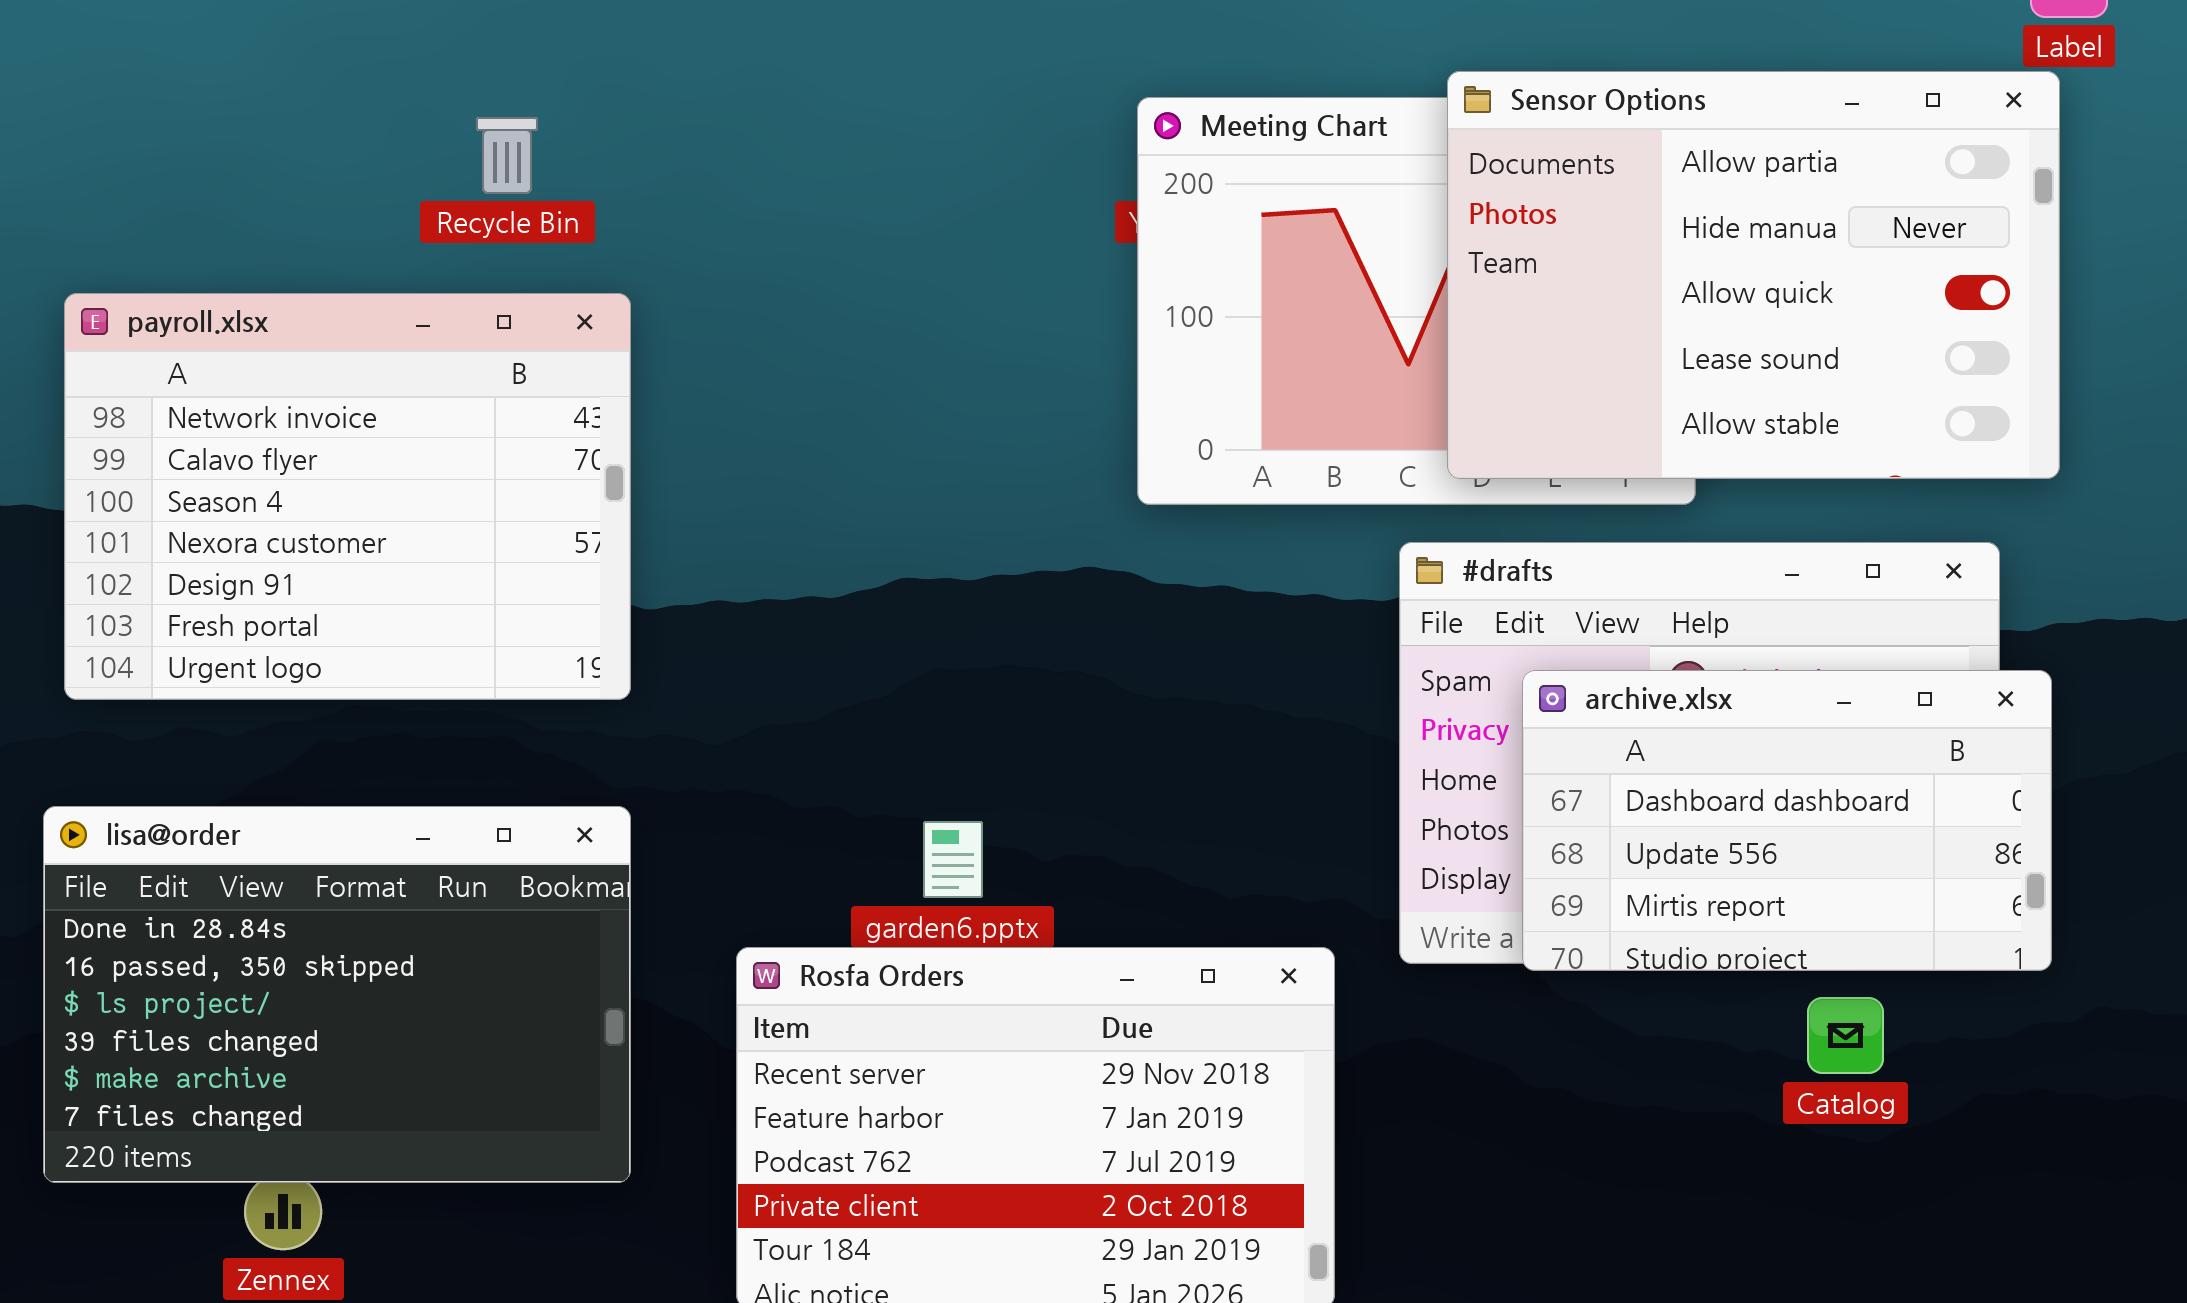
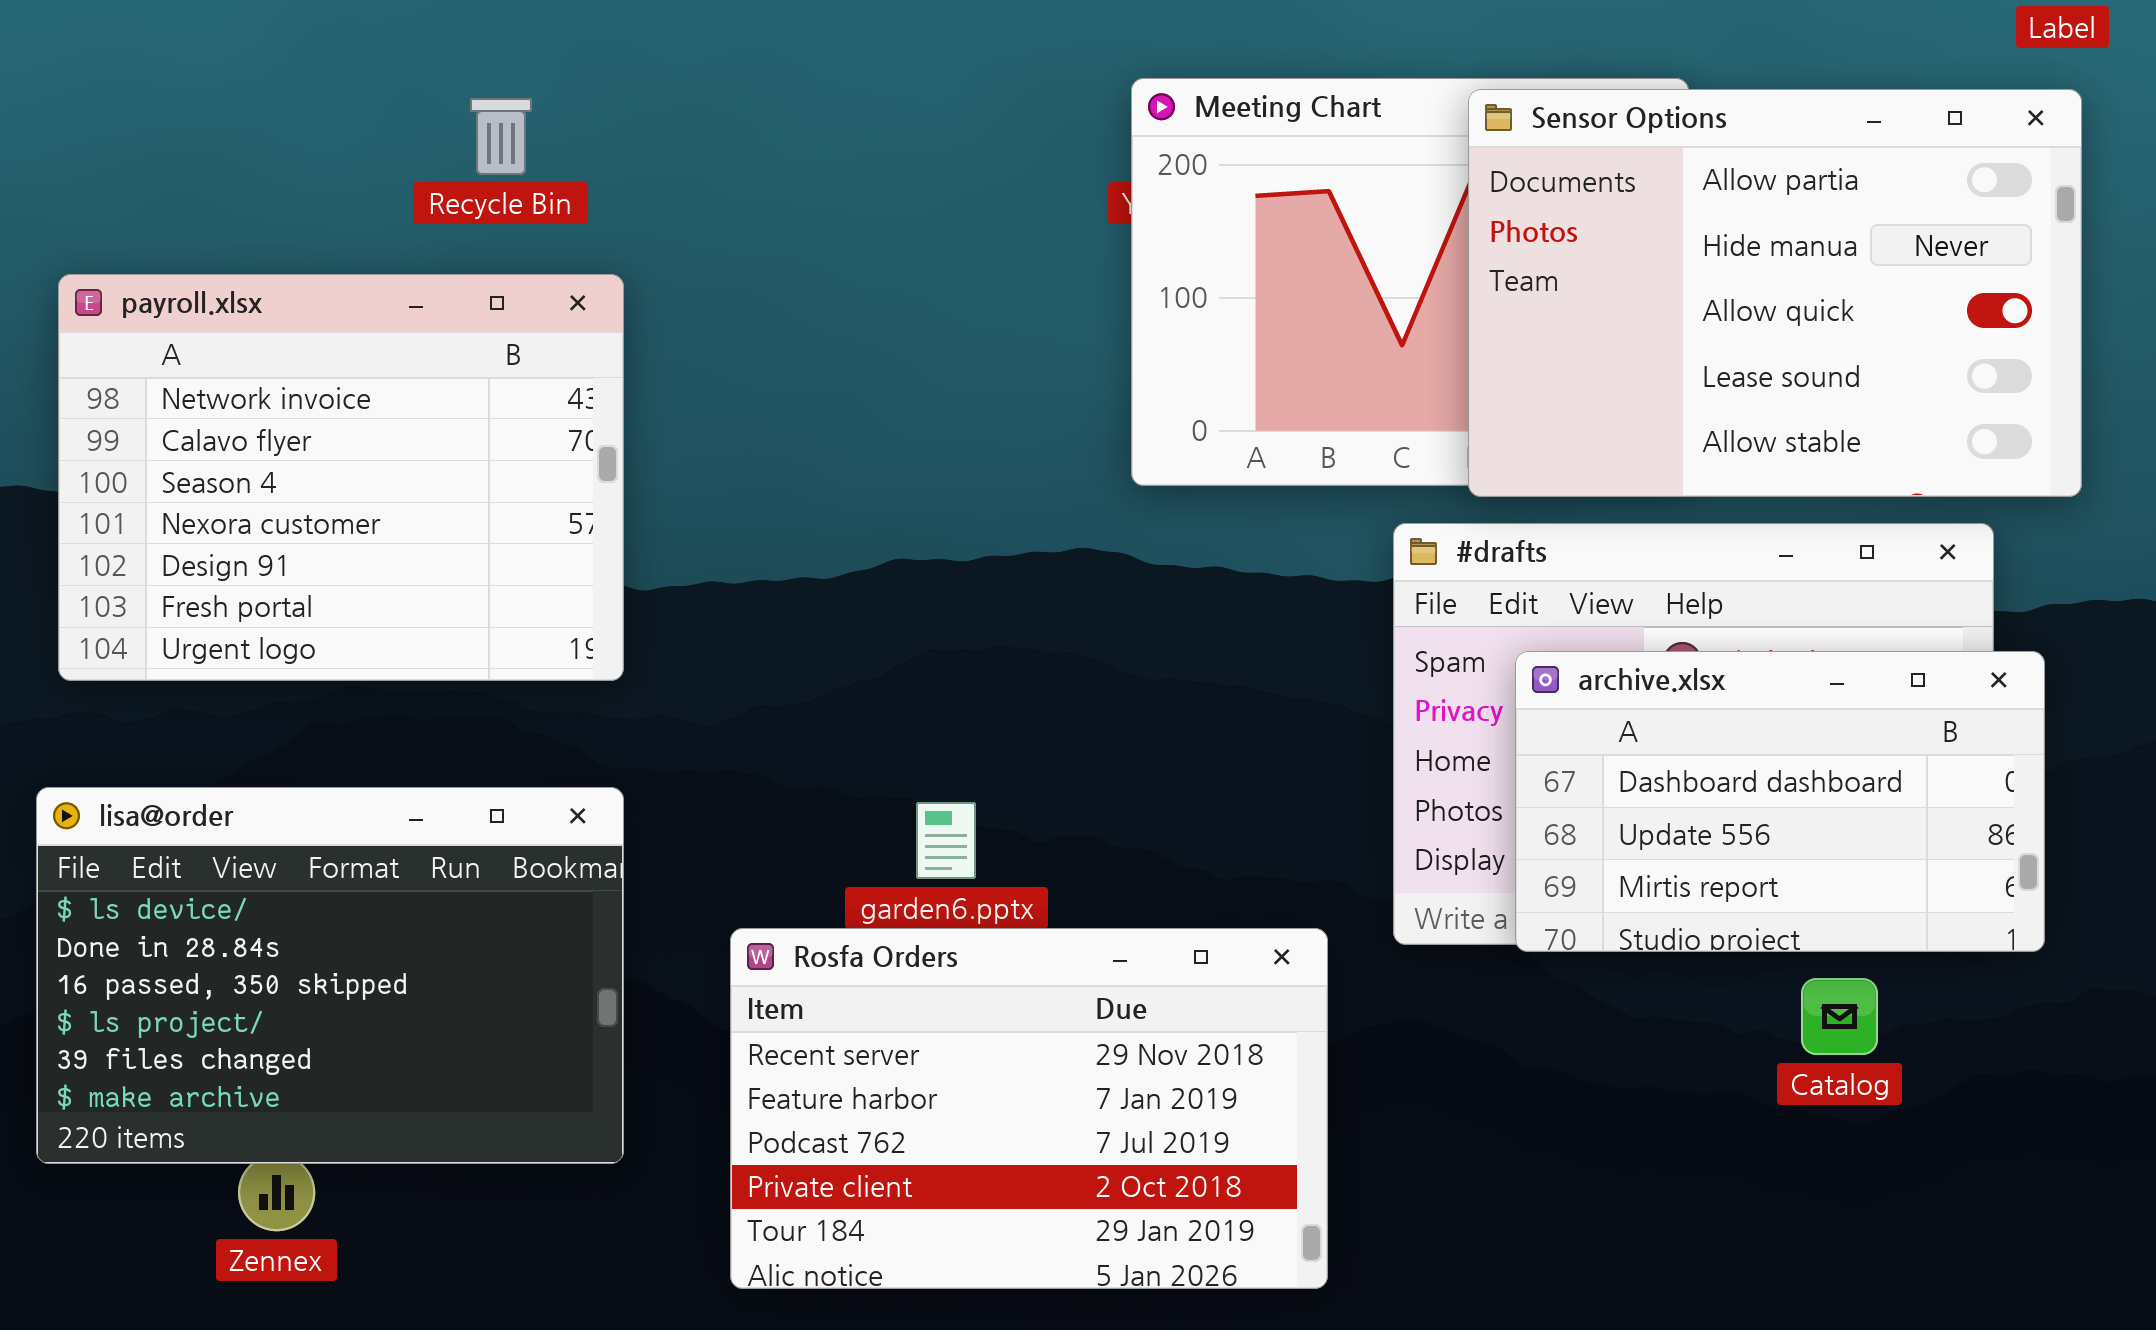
Sensor Options: [1447,71,2060,479] -> [1468,89,2082,497], moved
lisa@order: [43,806,631,1183] -> [36,787,624,1164], scrolled up 1 row

